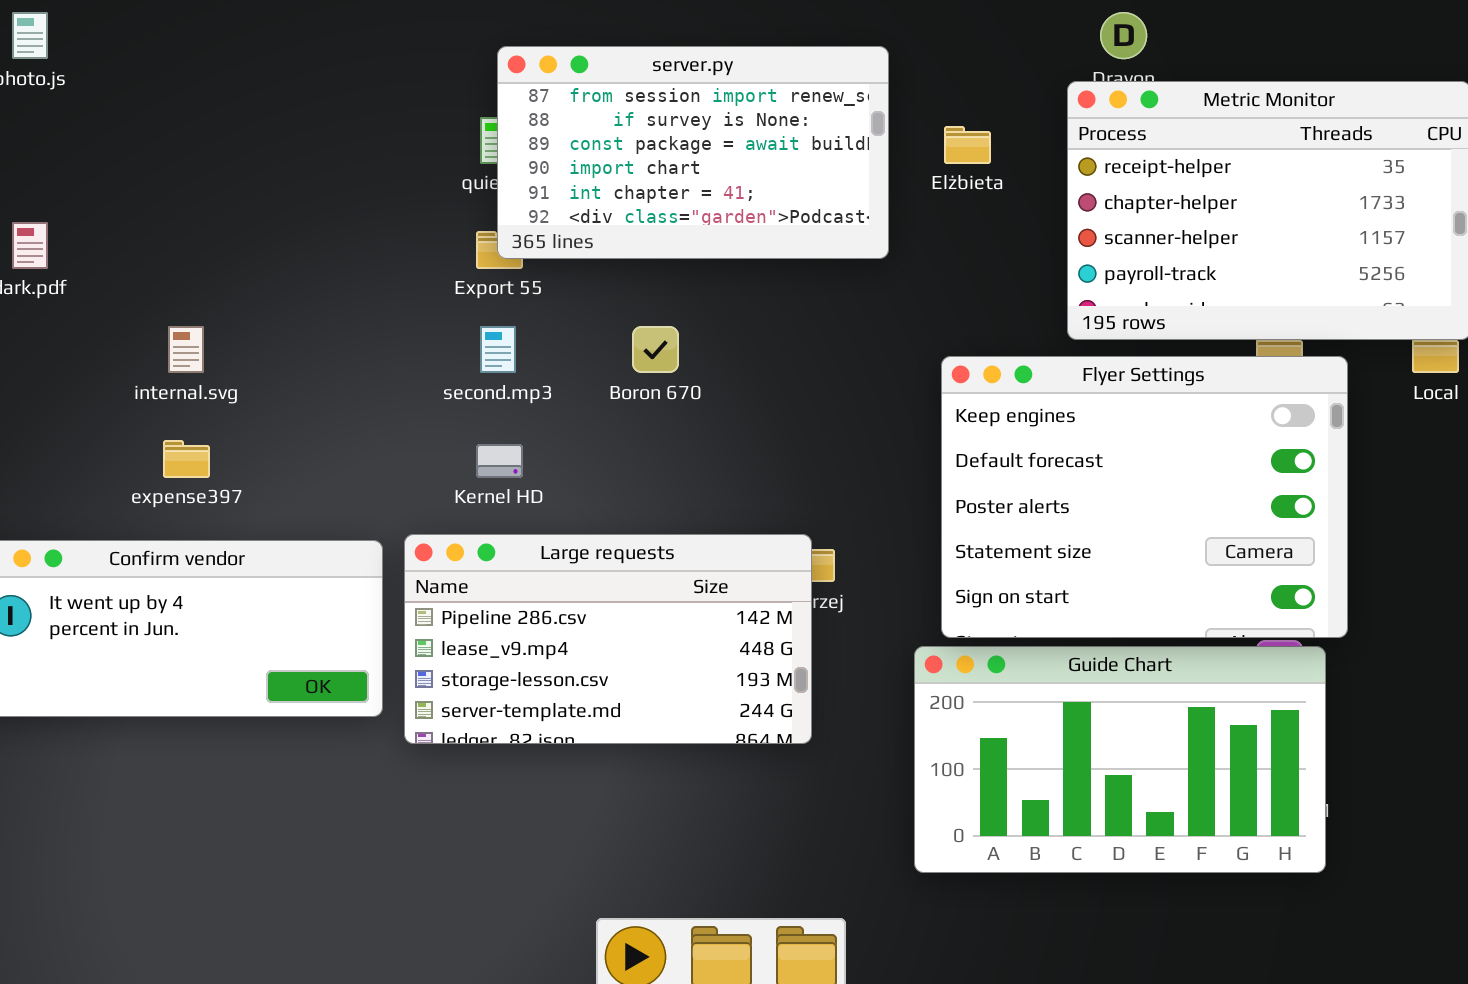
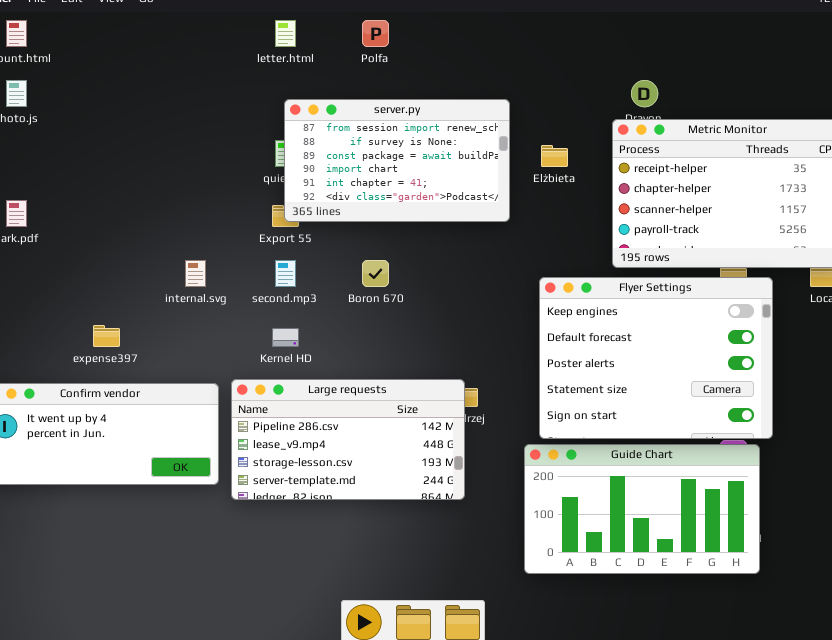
internal.svg: [168,326,204,373] -> [185,260,206,287], moved

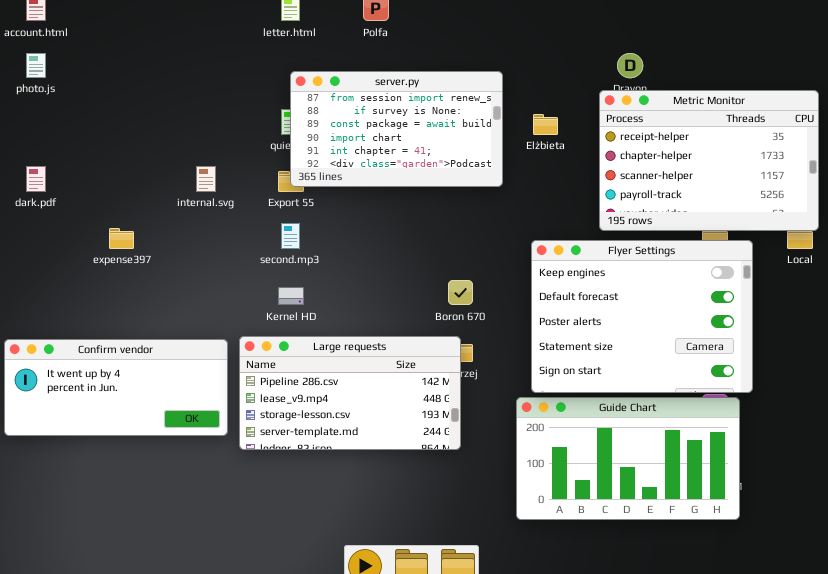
internal.svg: [185,260,206,287] -> [196,166,216,192], moved
Boron 670: [362,260,389,287] -> [448,280,473,305], moved
expense397: [93,325,120,347] -> [109,228,134,249], moved

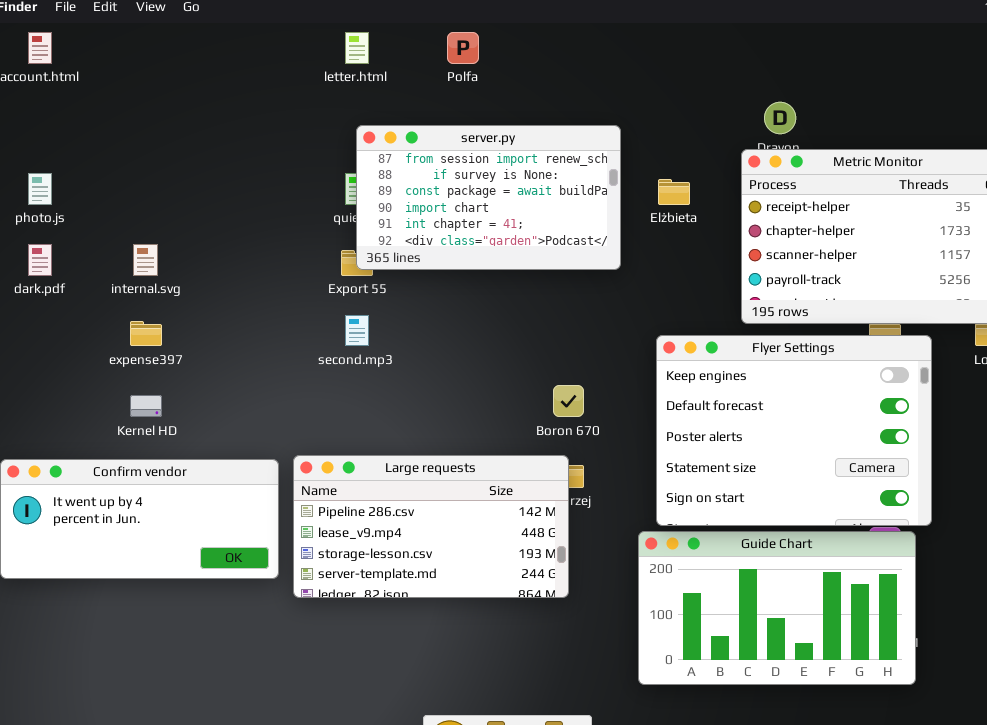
photo.js: [26,53,46,78] -> [28,173,52,205], moved
internal.svg: [196,166,216,192] -> [133,244,158,276], moved
Kernel HD: [278,287,304,305] -> [130,395,162,417], moved

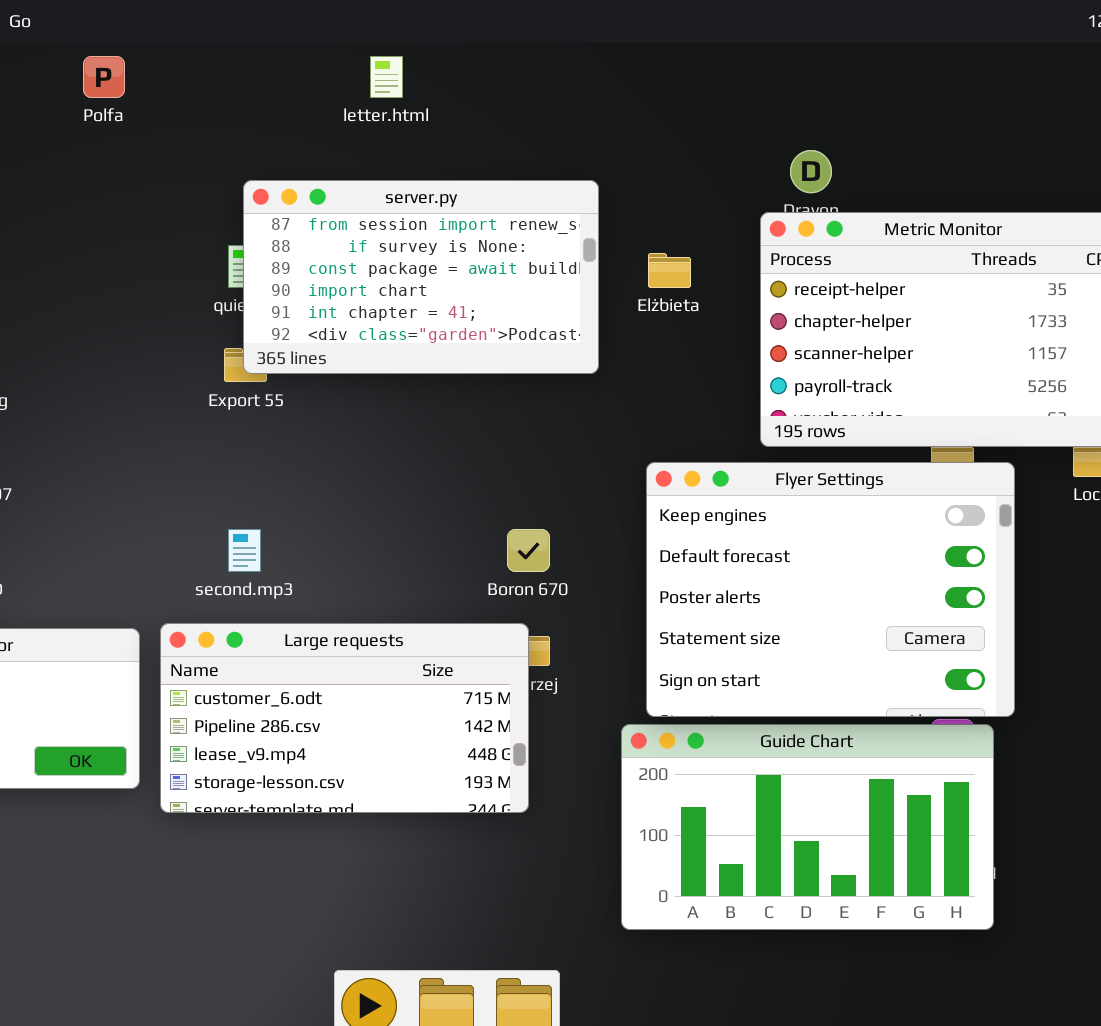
letter.html: [345,32,369,64] -> [370,56,403,98], moved
Polfa: [447,32,479,64] -> [83,56,125,98], moved
second.mp3: [345,315,369,346] -> [228,529,261,572], moved
Large requests: [293,455,569,598] -> [160,623,529,813], scrolled up 1 row

